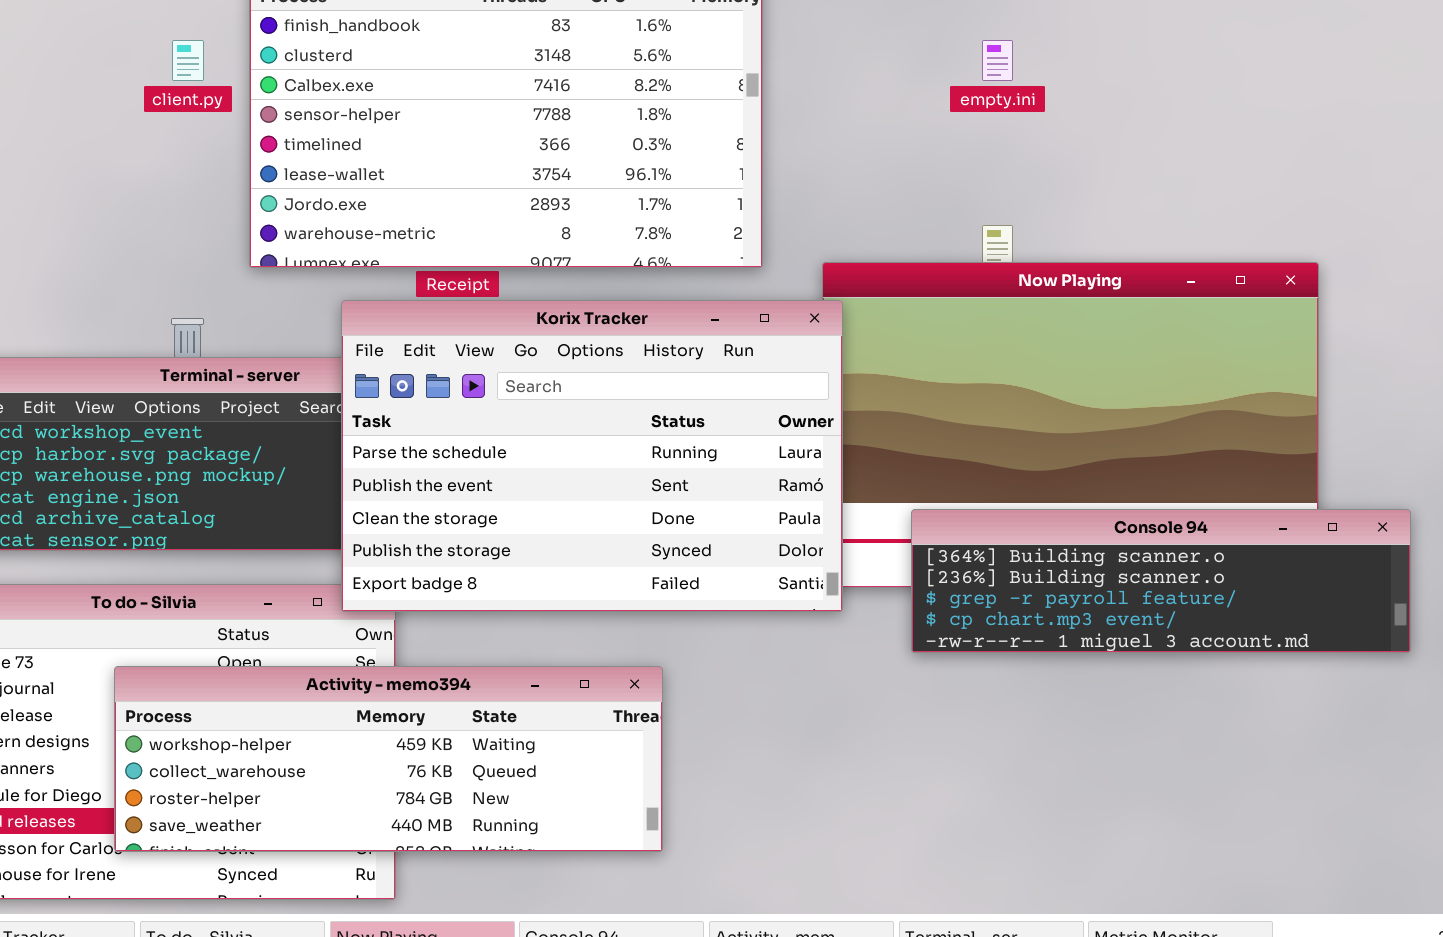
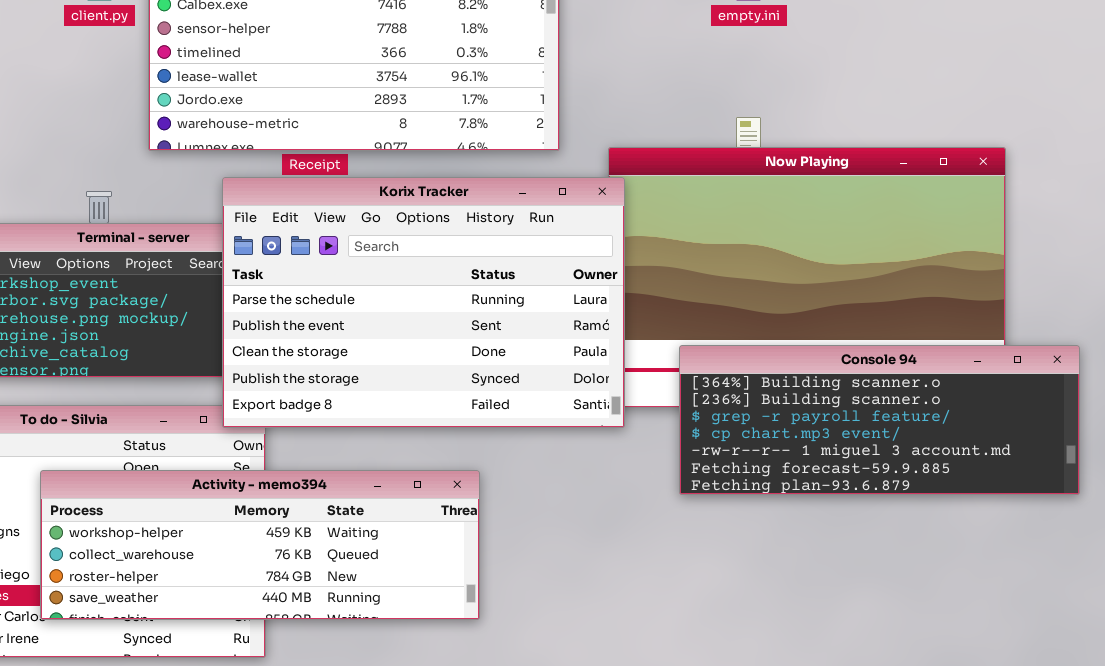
Console 94: [911,509,1411,653] -> [679,345,1080,495], resized

